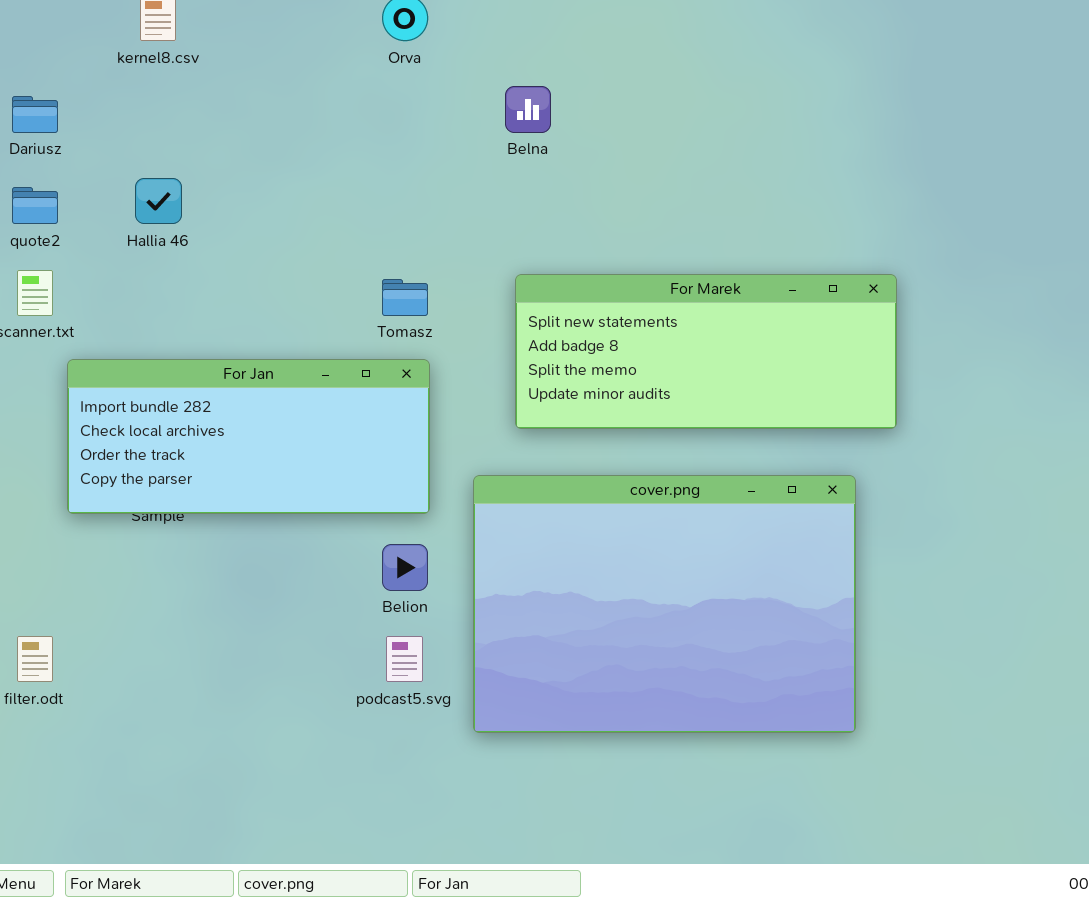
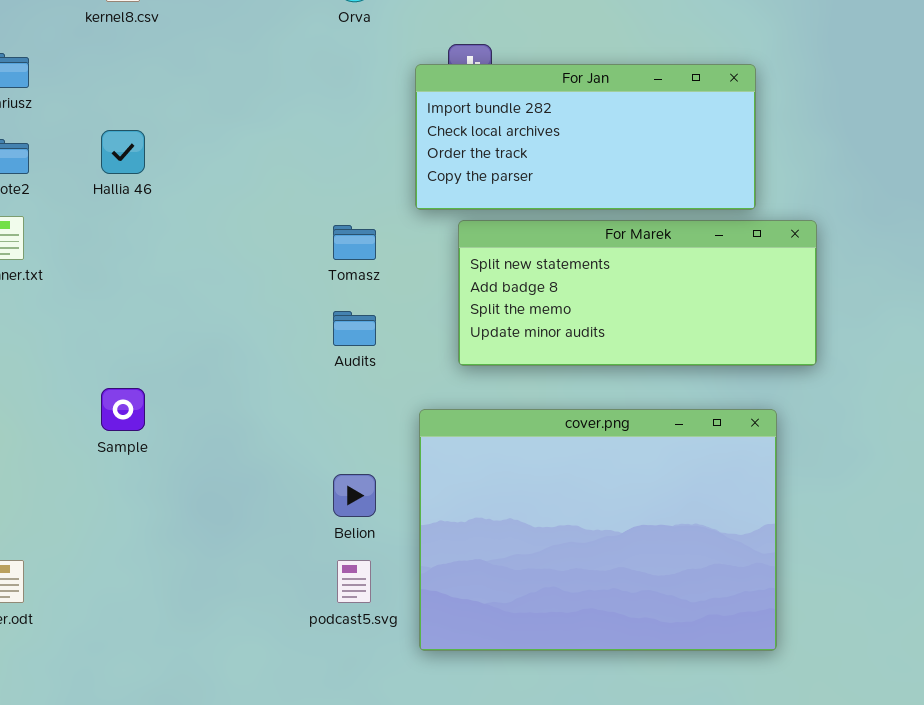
For Jan: [67,359,430,514] -> [415,64,756,210], moved

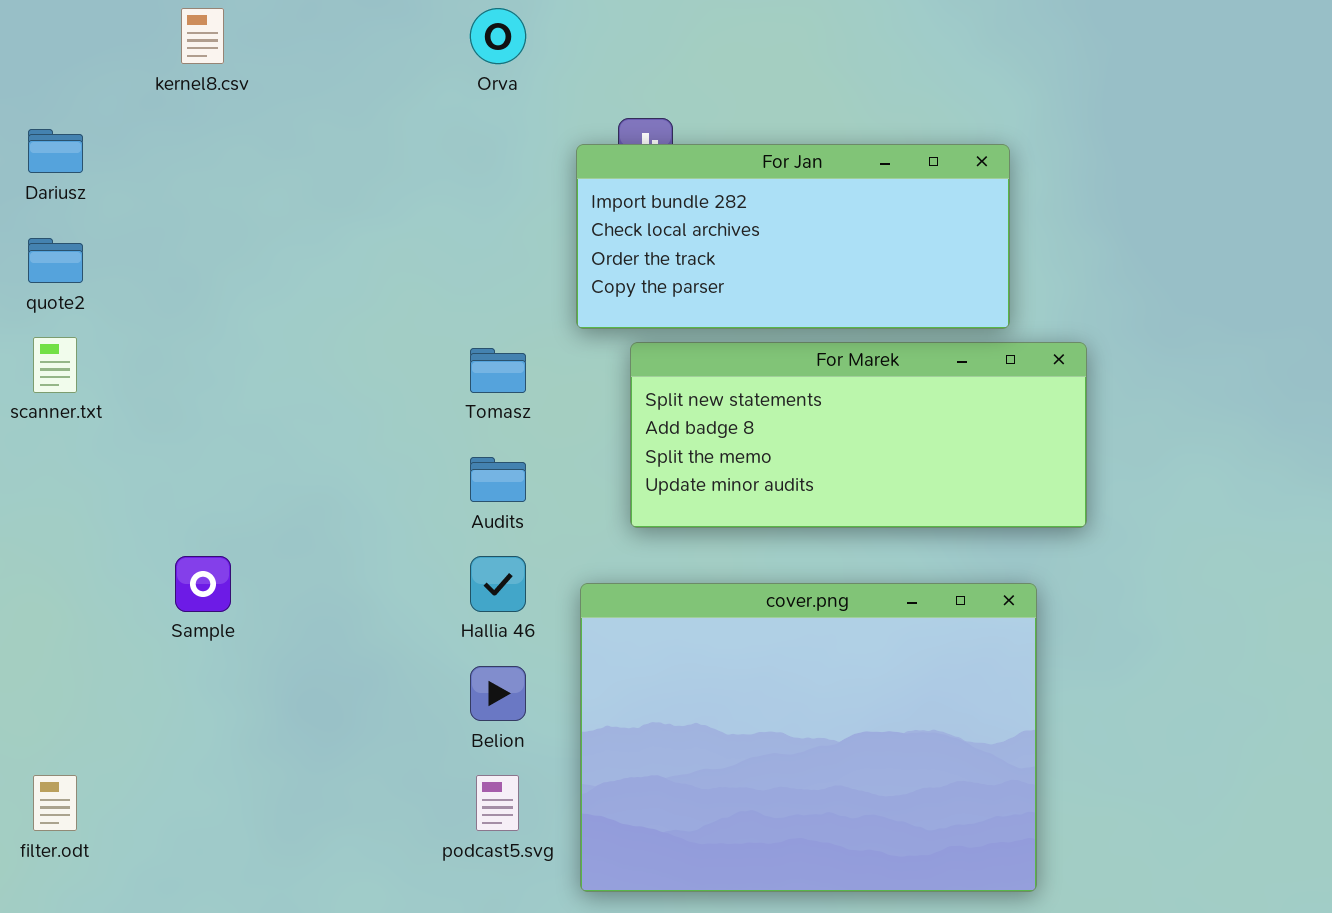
Hallia 46: [101,130,145,174] -> [470,556,526,612], moved

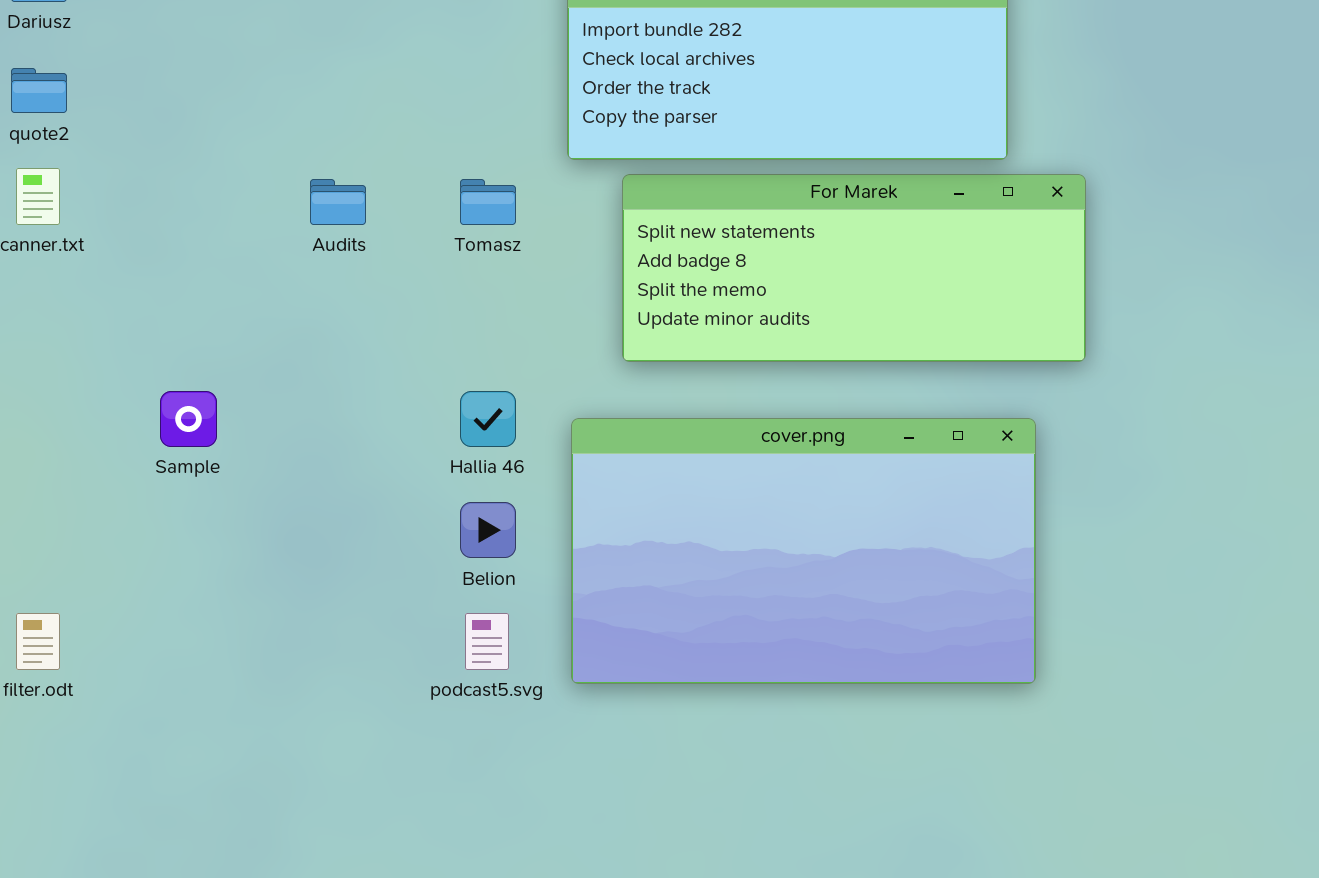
Audits: [470,457,526,502] -> [310,179,366,225], moved
cover.png: [580,583,1037,892] -> [571,418,1036,684], resized

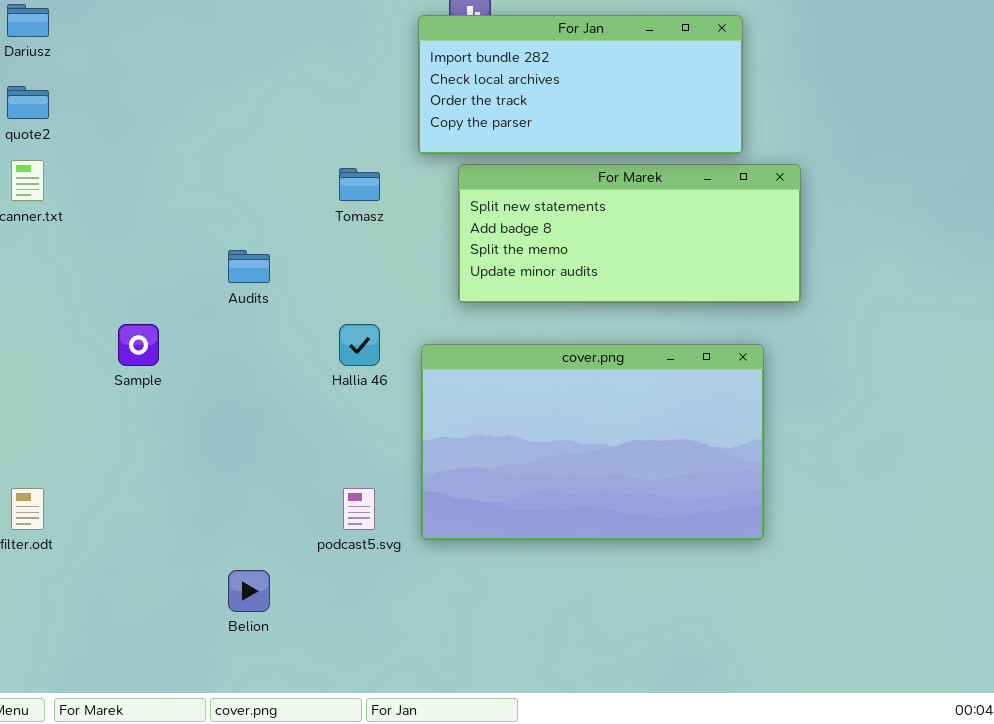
Audits: [310,179,366,225] -> [228,250,270,283], moved
Belion: [460,502,516,558] -> [228,570,270,612], moved

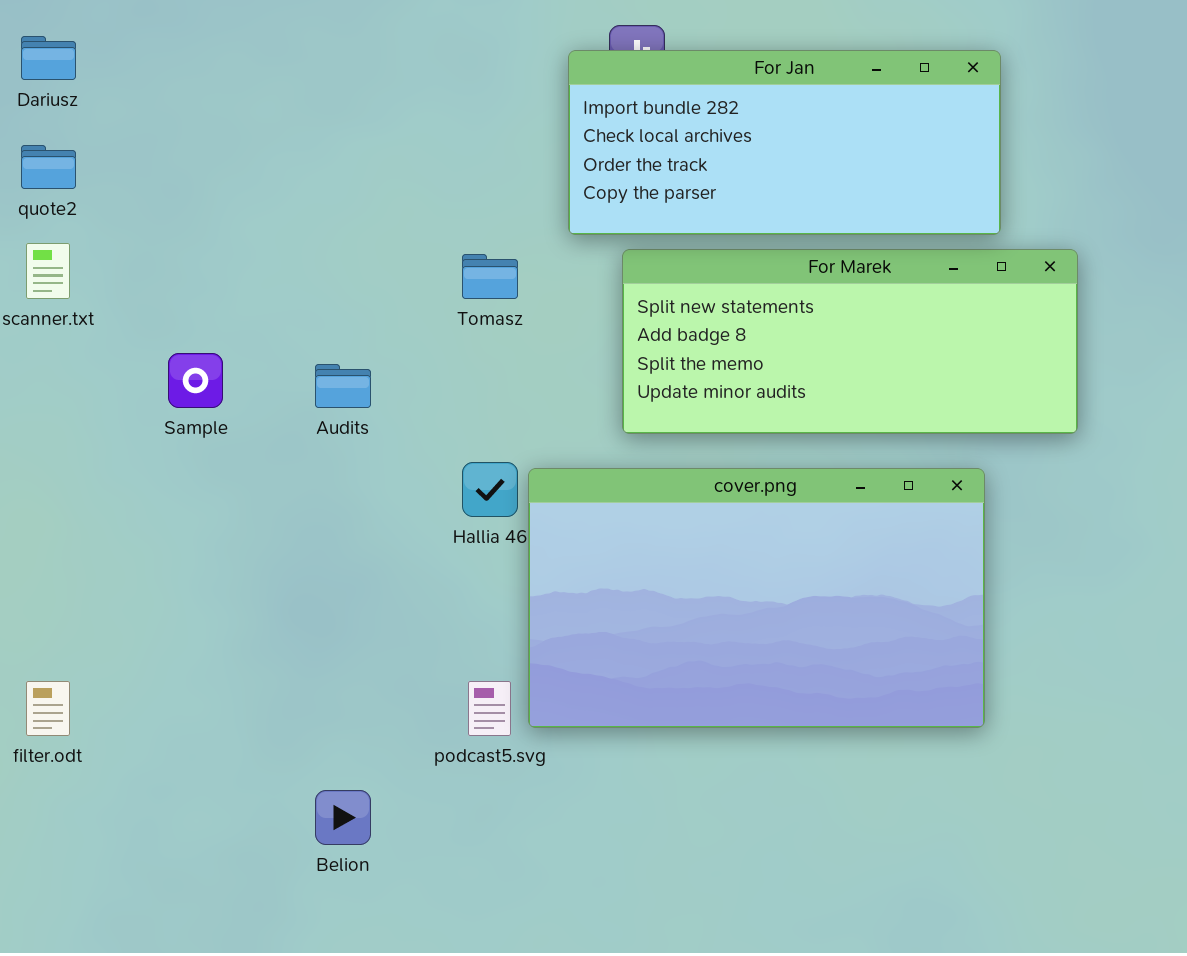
Sample: [118,324,159,366] -> [168,353,223,408], moved
cover.png: [421,344,764,540] -> [528,468,985,728], moved

